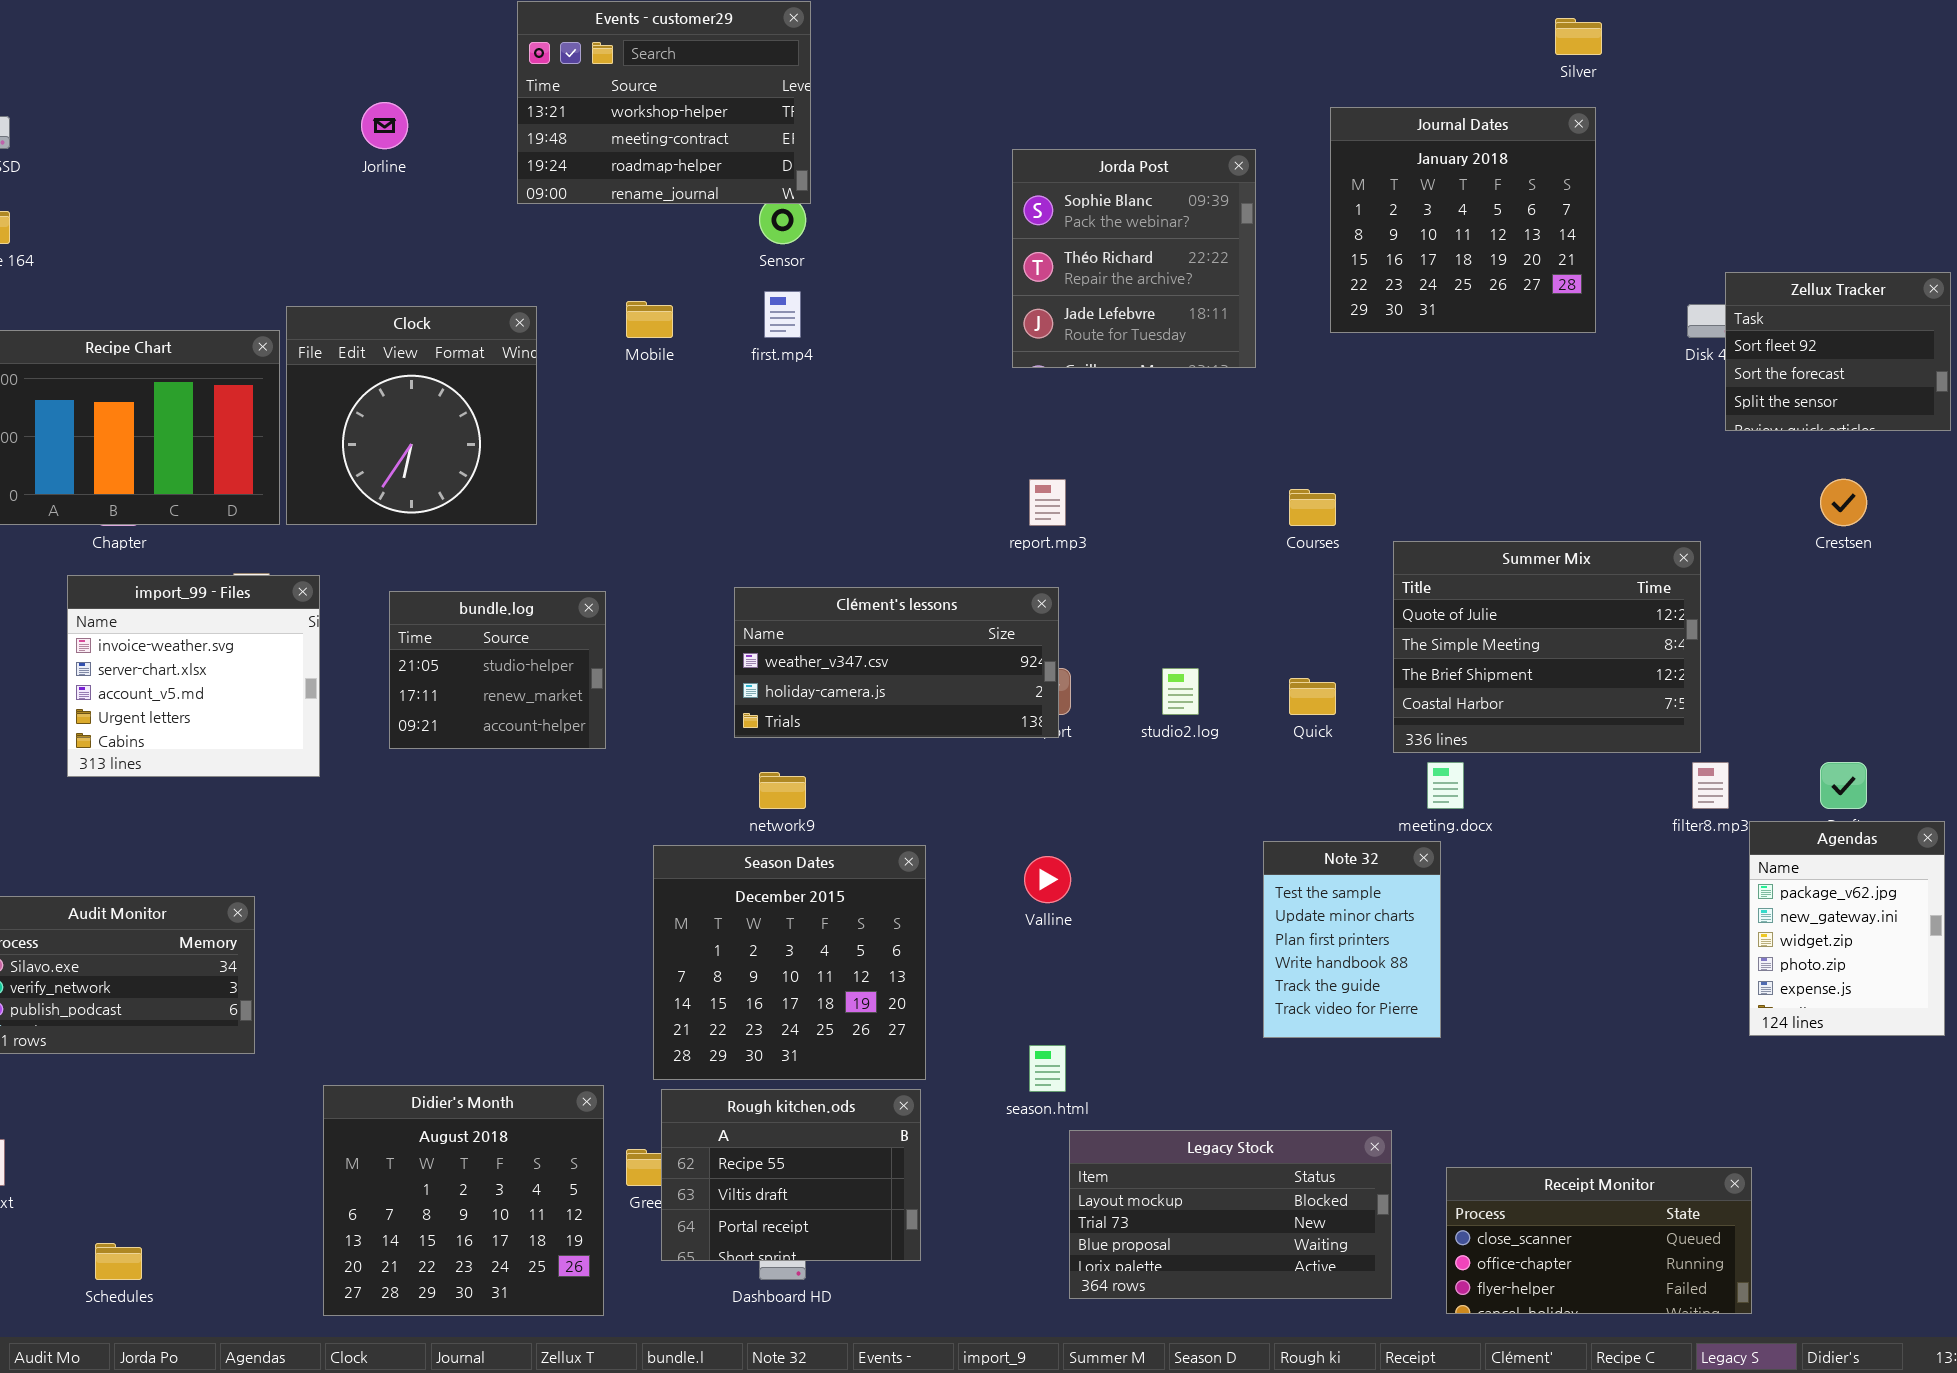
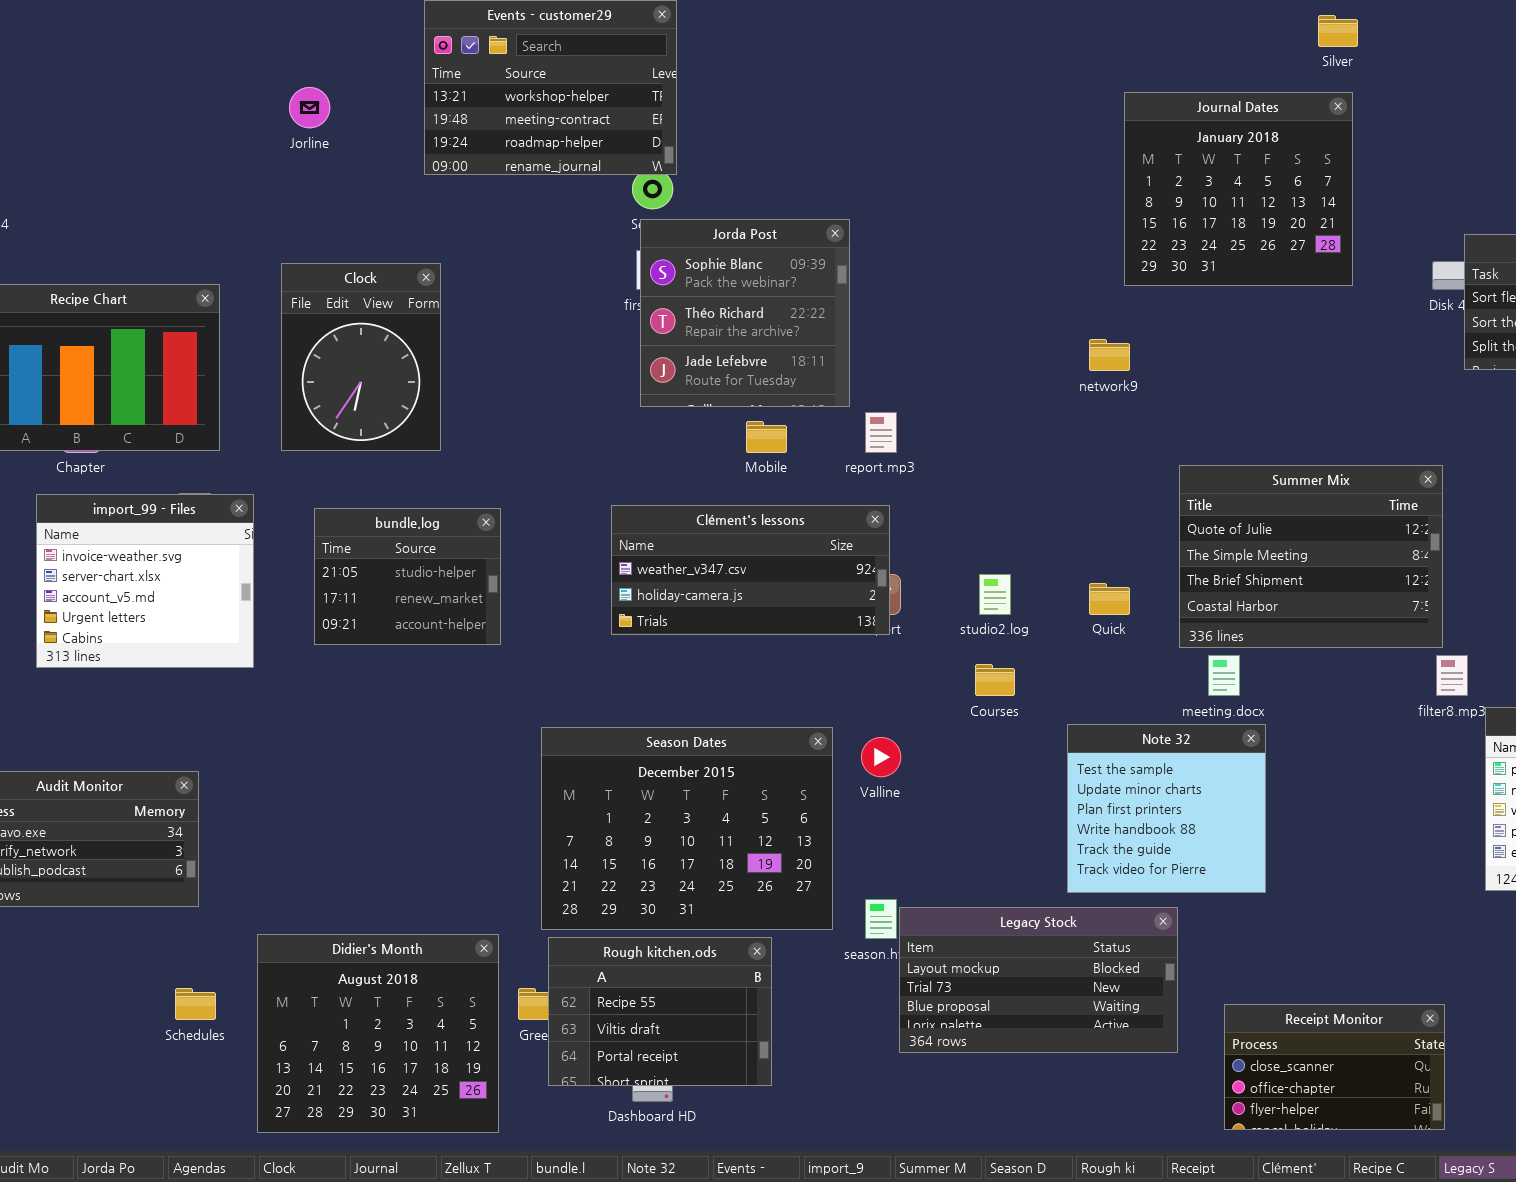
Jorda Post: [1012,149,1256,368] -> [640,219,850,407], moved
Mobile: [626,301,673,338] -> [746,421,787,453], moved
Clock: [286,306,537,525] -> [281,263,441,451], resized
Courses: [1289,489,1336,526] -> [975,664,1015,696], moved
network9: [759,772,806,809] -> [1089,339,1130,371], moved
Note 32: [1263,841,1441,1038] -> [1067,724,1266,893], resized
Season Dates: [653,845,926,1080] -> [541,727,833,930], resized
Legacy Stock: [1069,1130,1392,1299] -> [899,907,1178,1053], moved
Receipt Monitor: [1446,1167,1752,1314] -> [1224,1004,1445,1130], resized
Schedules: [95,1243,142,1280] -> [175,988,216,1020], moved

